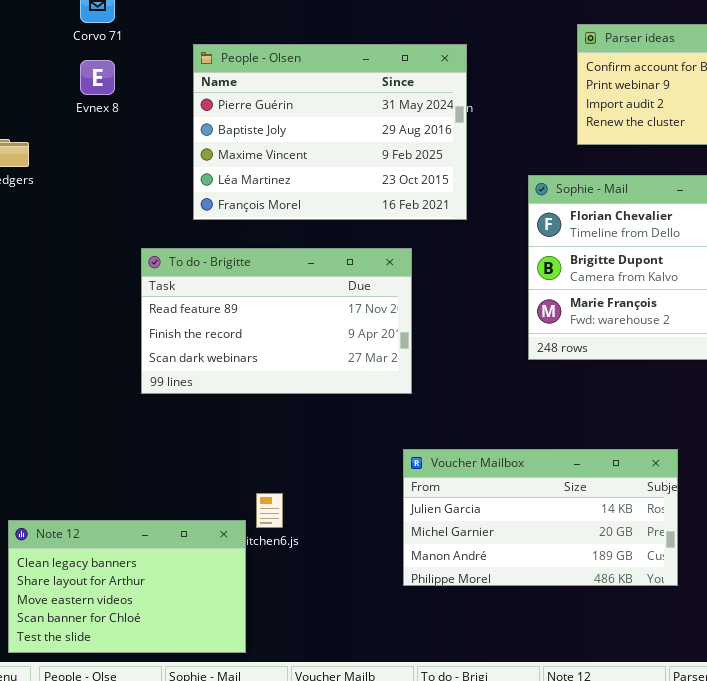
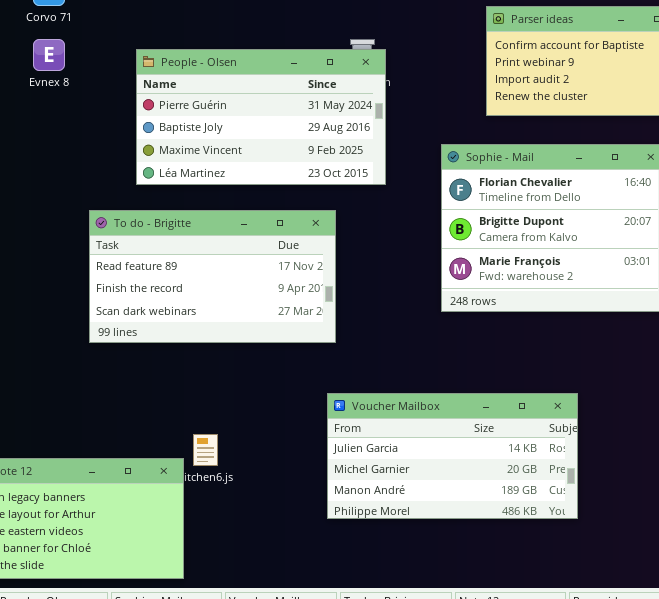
People - Olsen: [193,44,467,220] -> [136,49,386,185], resized

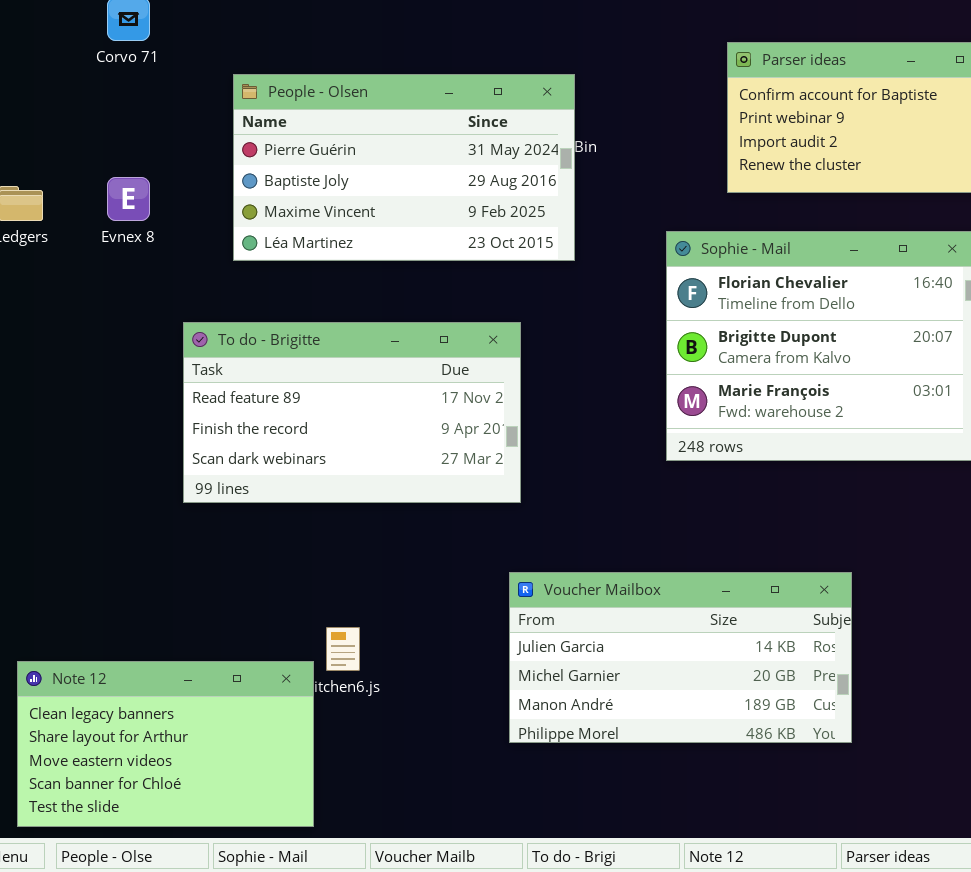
Evnex 8: [33,39,65,71] -> [107,177,150,221], moved
People - Olsen: [136,49,386,185] -> [233,74,575,261], moved

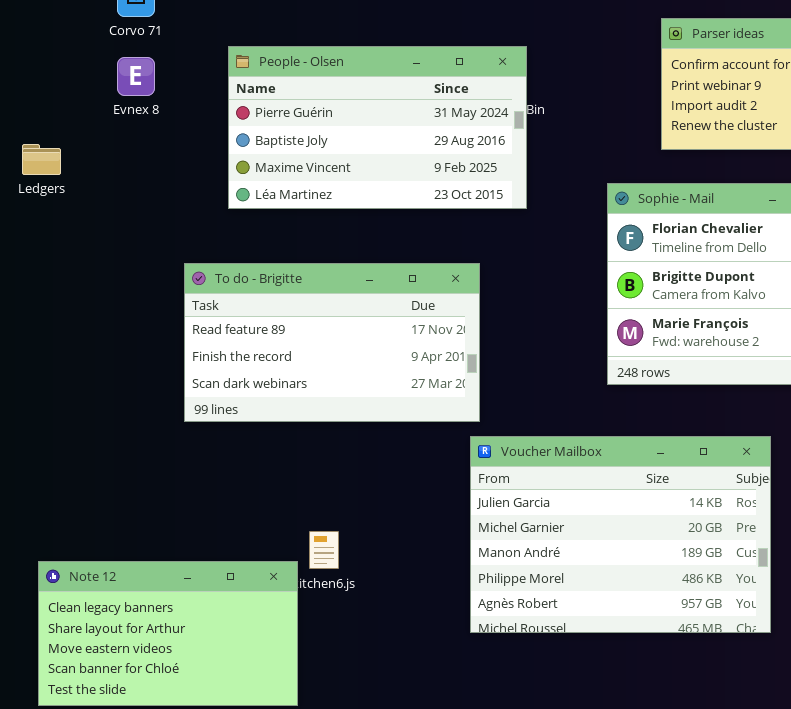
Evnex 8: [107,177,150,221] -> [117,57,155,96], moved
Voucher Mailbox: [509,572,852,743] -> [470,436,771,633], resized

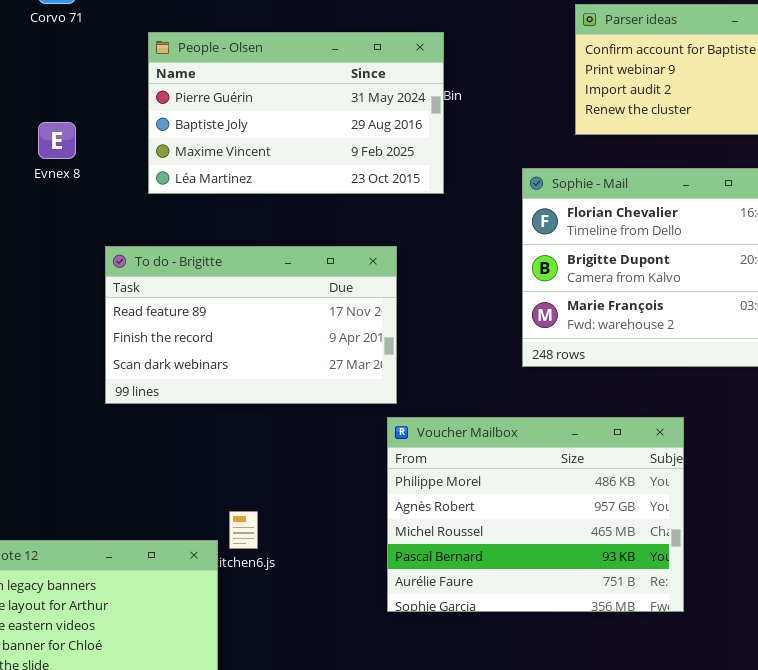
Evnex 8: [117,57,155,96] -> [38,122,76,159], moved
Voucher Mailbox: [470,436,771,633] -> [387,417,684,612], scrolled down 3 rows

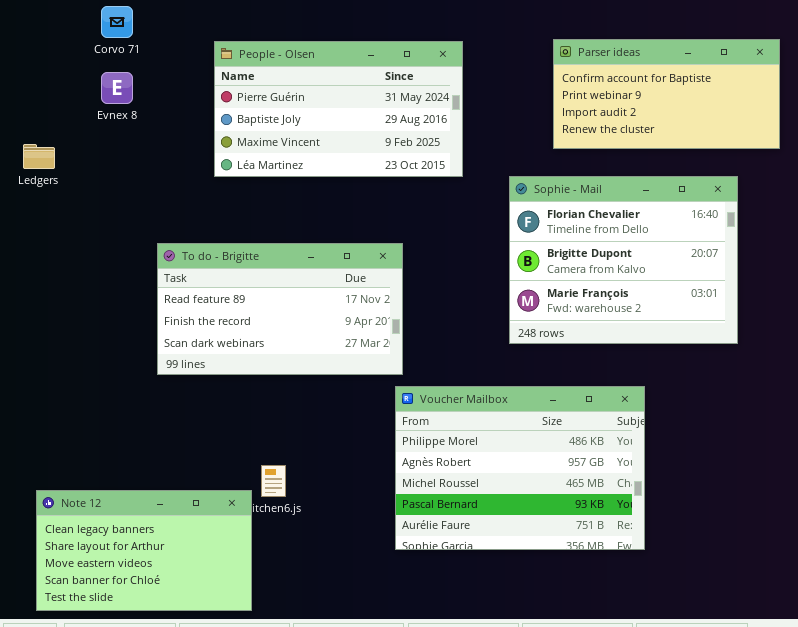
People - Olsen: [148,32,444,194] -> [214,41,463,177], moved
Evnex 8: [38,122,76,159] -> [101,72,133,104], moved

